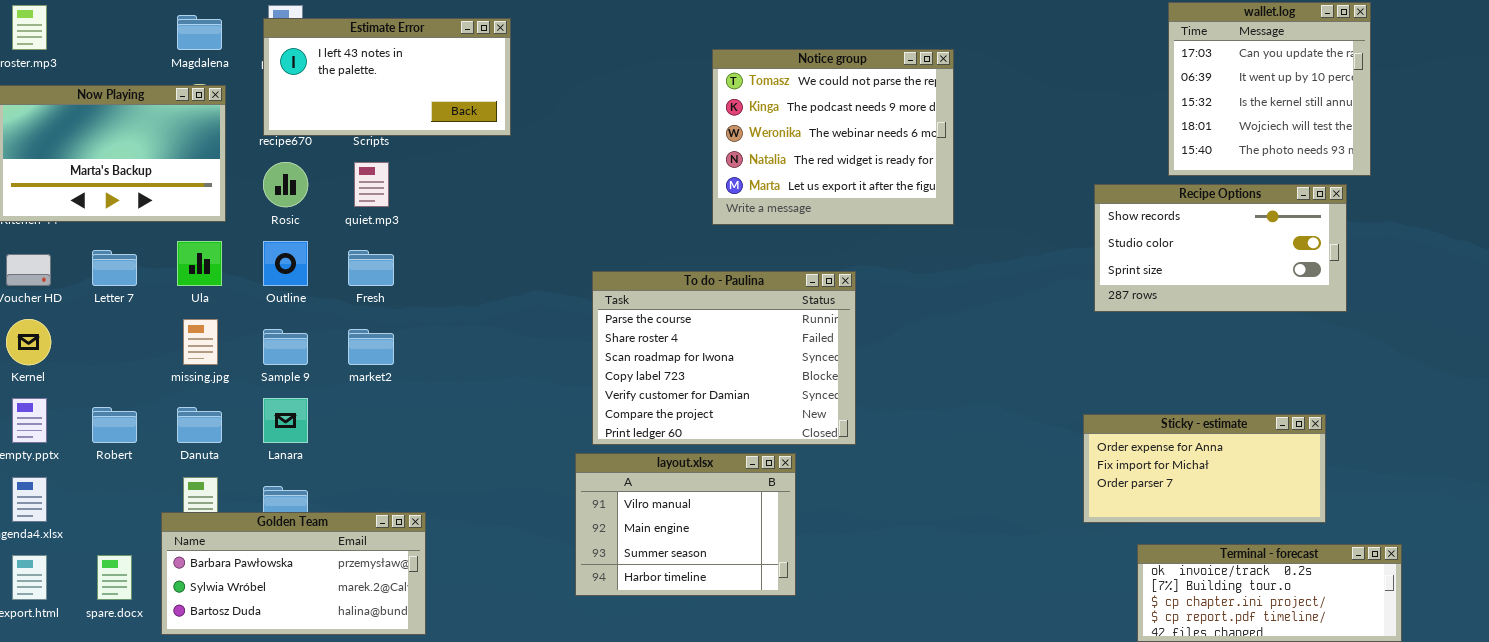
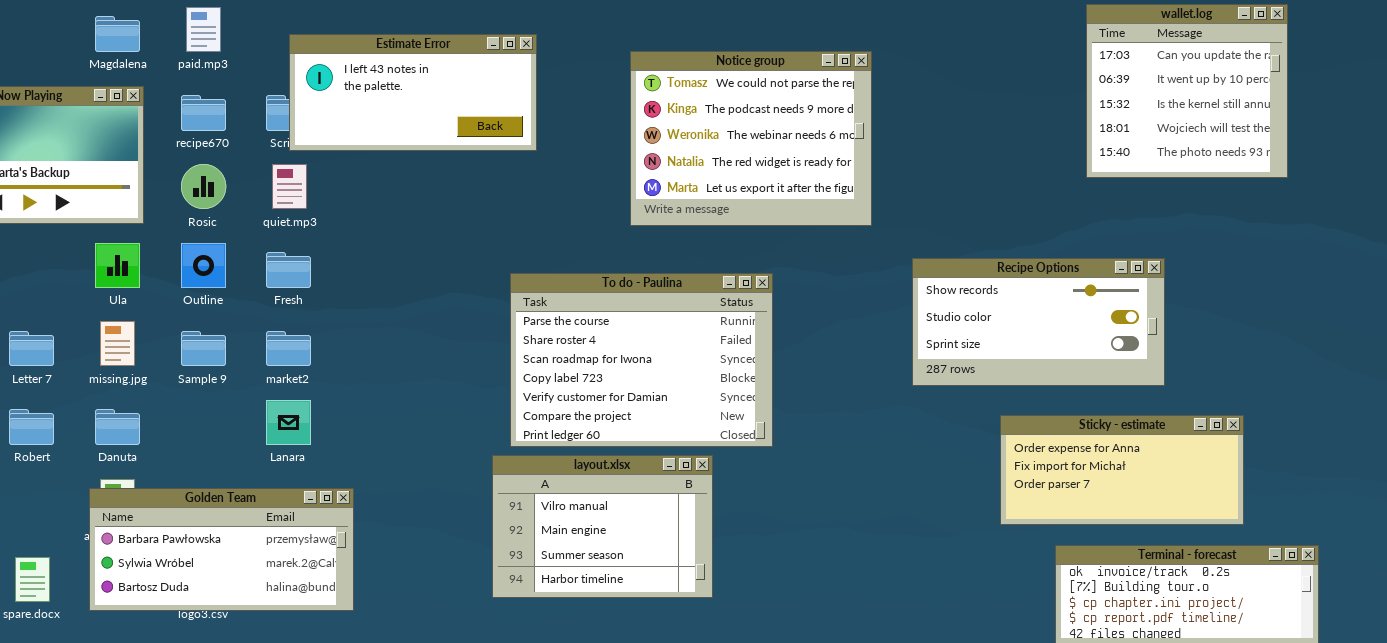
Estimate Error: [263,18,511,136] -> [289,34,537,151], moved
Recipe Options: [1094,184,1347,312] -> [912,258,1165,386], moved
Letter 7: [92,250,137,286] -> [9,331,54,366], moved
Lanara: [263,398,308,443] -> [266,400,311,445], moved
Golden Team: [161,512,426,635] -> [89,488,354,611], moved

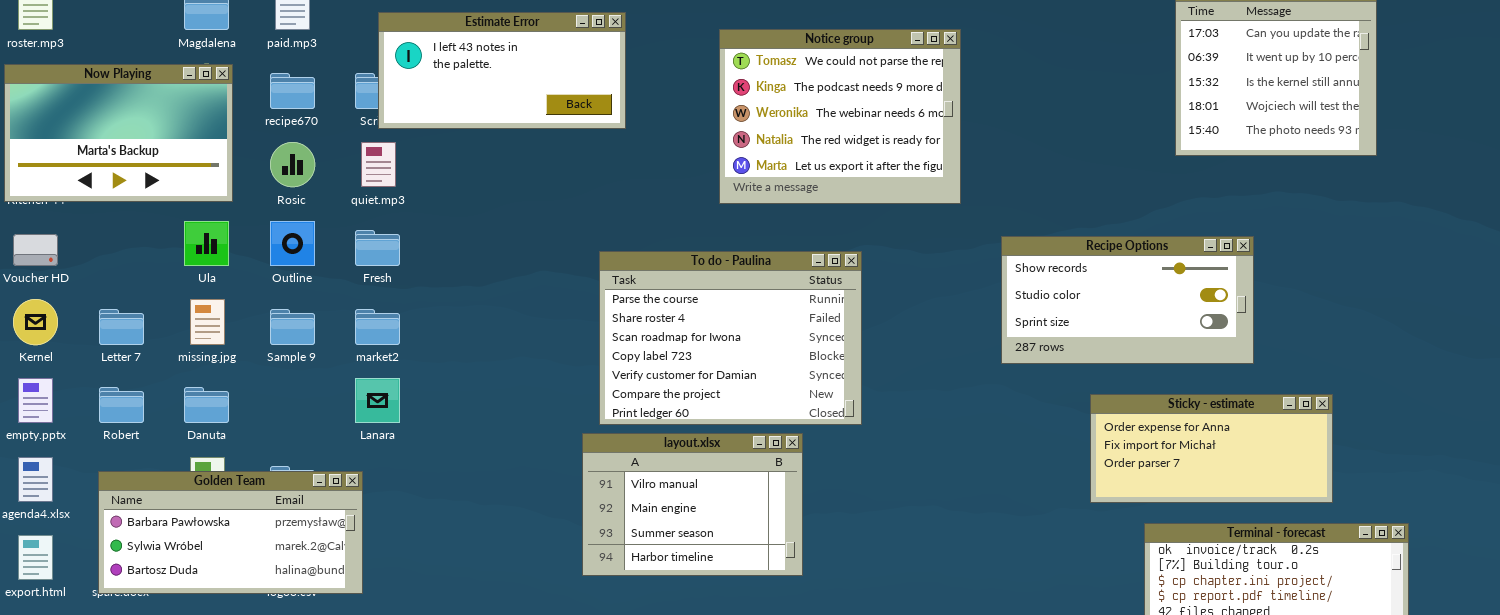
Golden Team: [89,488,354,611] -> [98,471,363,594], moved

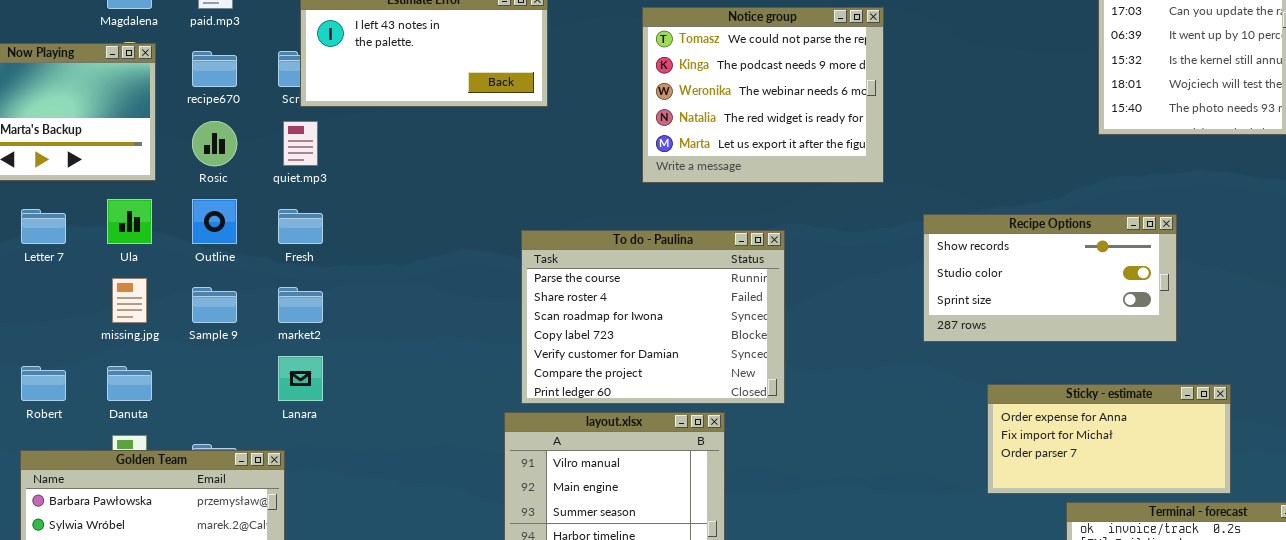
Letter 7: [99,309,144,345] -> [21,209,66,244], moved
Sticky - estimate: [1090,394,1333,503] -> [987,384,1231,494], moved

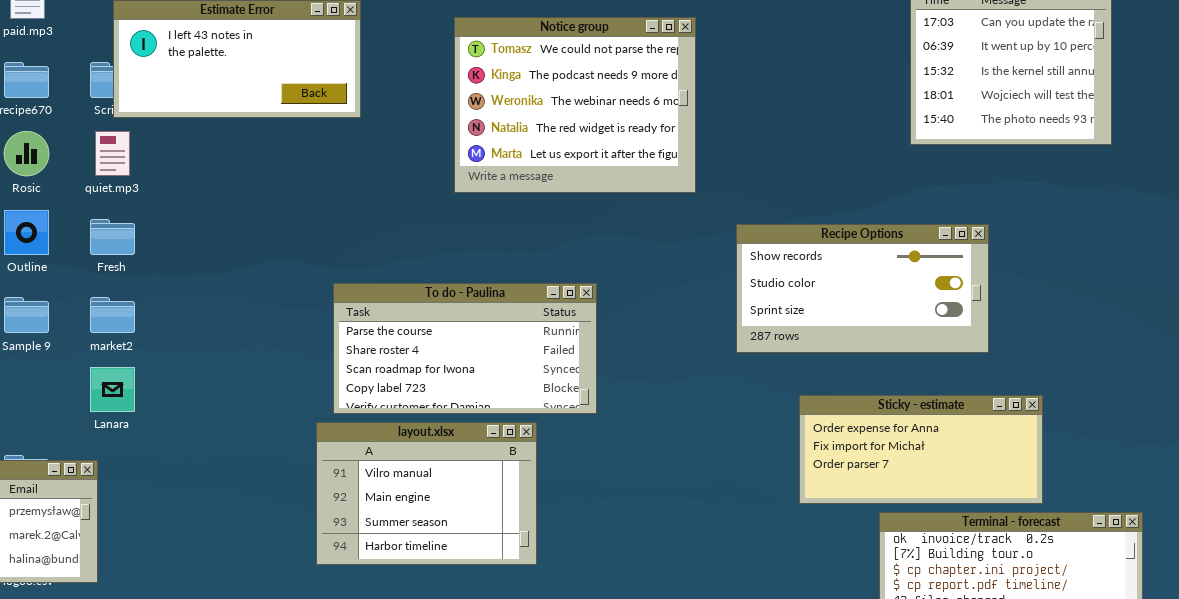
To do - Paulina: [521,230,785,404] -> [333,283,597,414], resized

